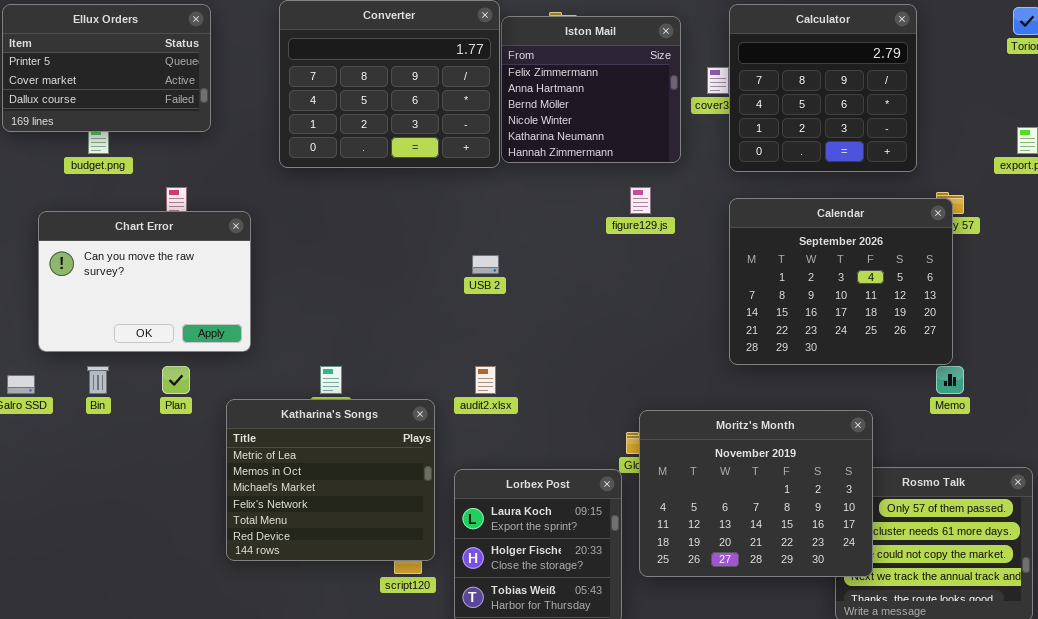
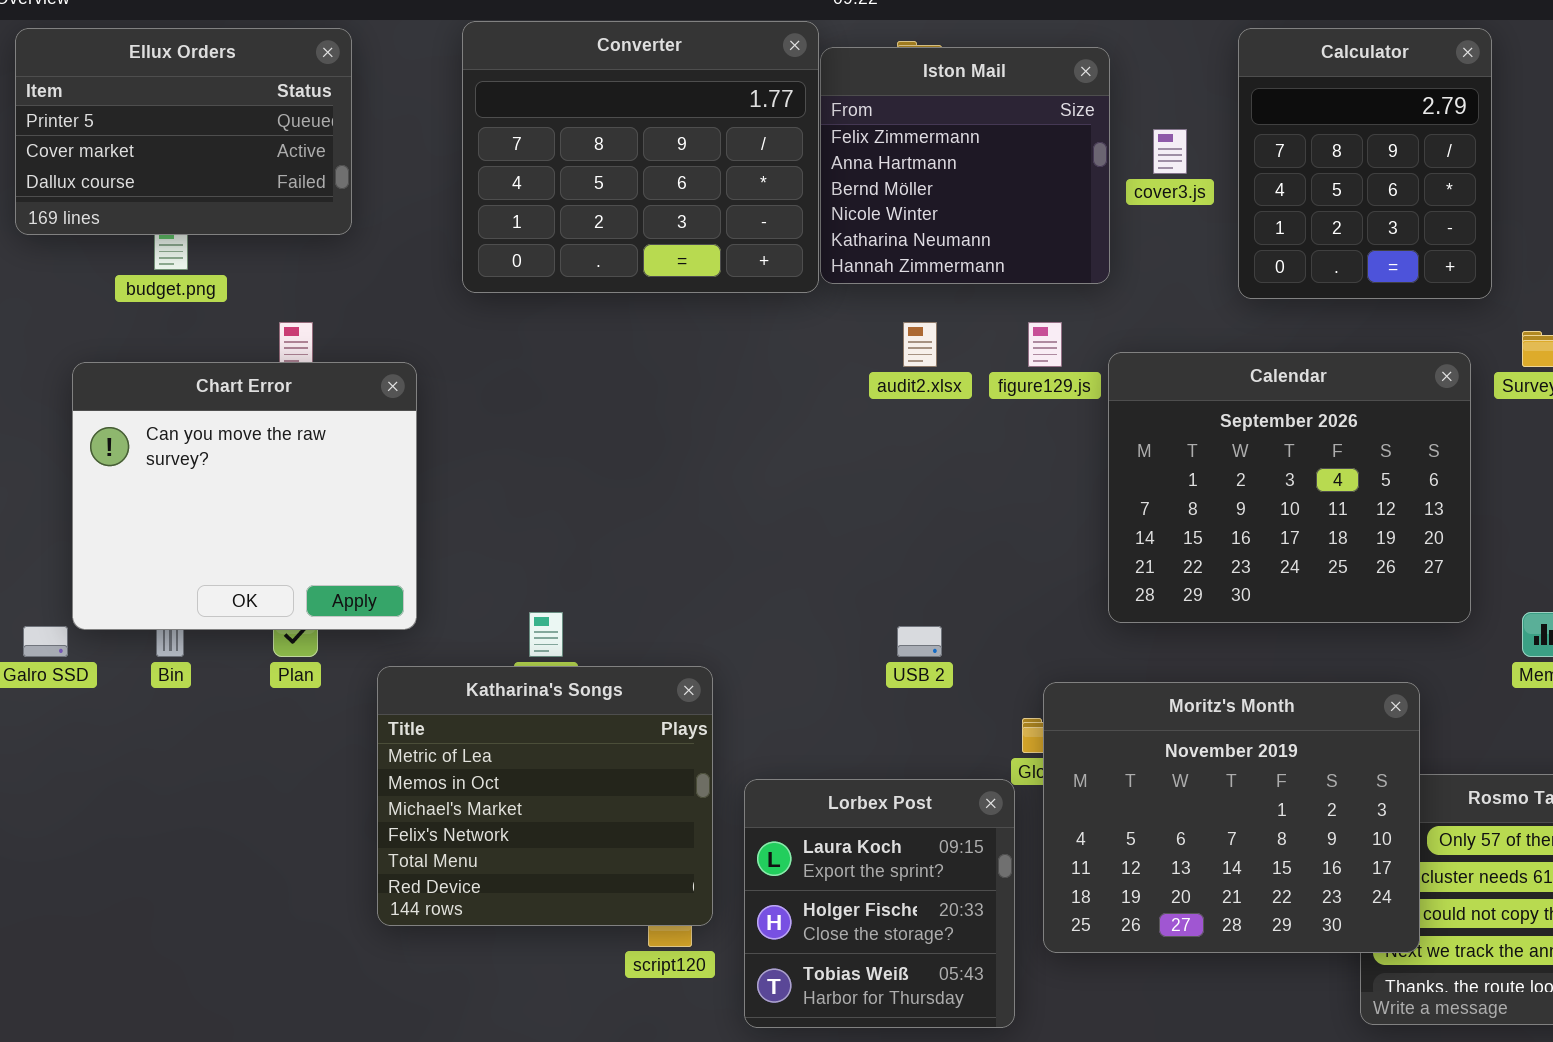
Calculator: [729,4,917,172] -> [1238,28,1492,299], resized
Calendar: [729,198,953,365] -> [1108,352,1471,623], moved
Chart Error: [38,211,251,352] -> [72,362,417,630], resized
USB 2: [472,255,499,274] -> [897,626,942,657], moved
audit2.xlsx: [475,366,496,394] -> [903,322,937,367], moved

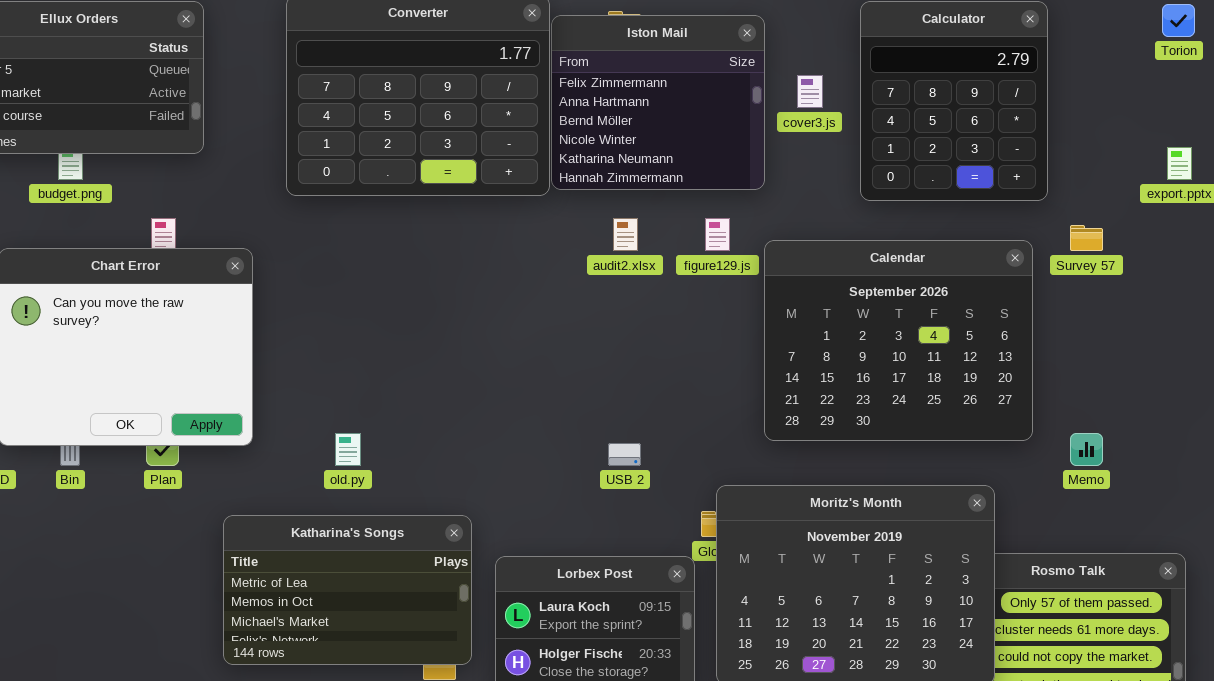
Katharina's Songs: [377,666,713,926] -> [223,515,472,665], resized

